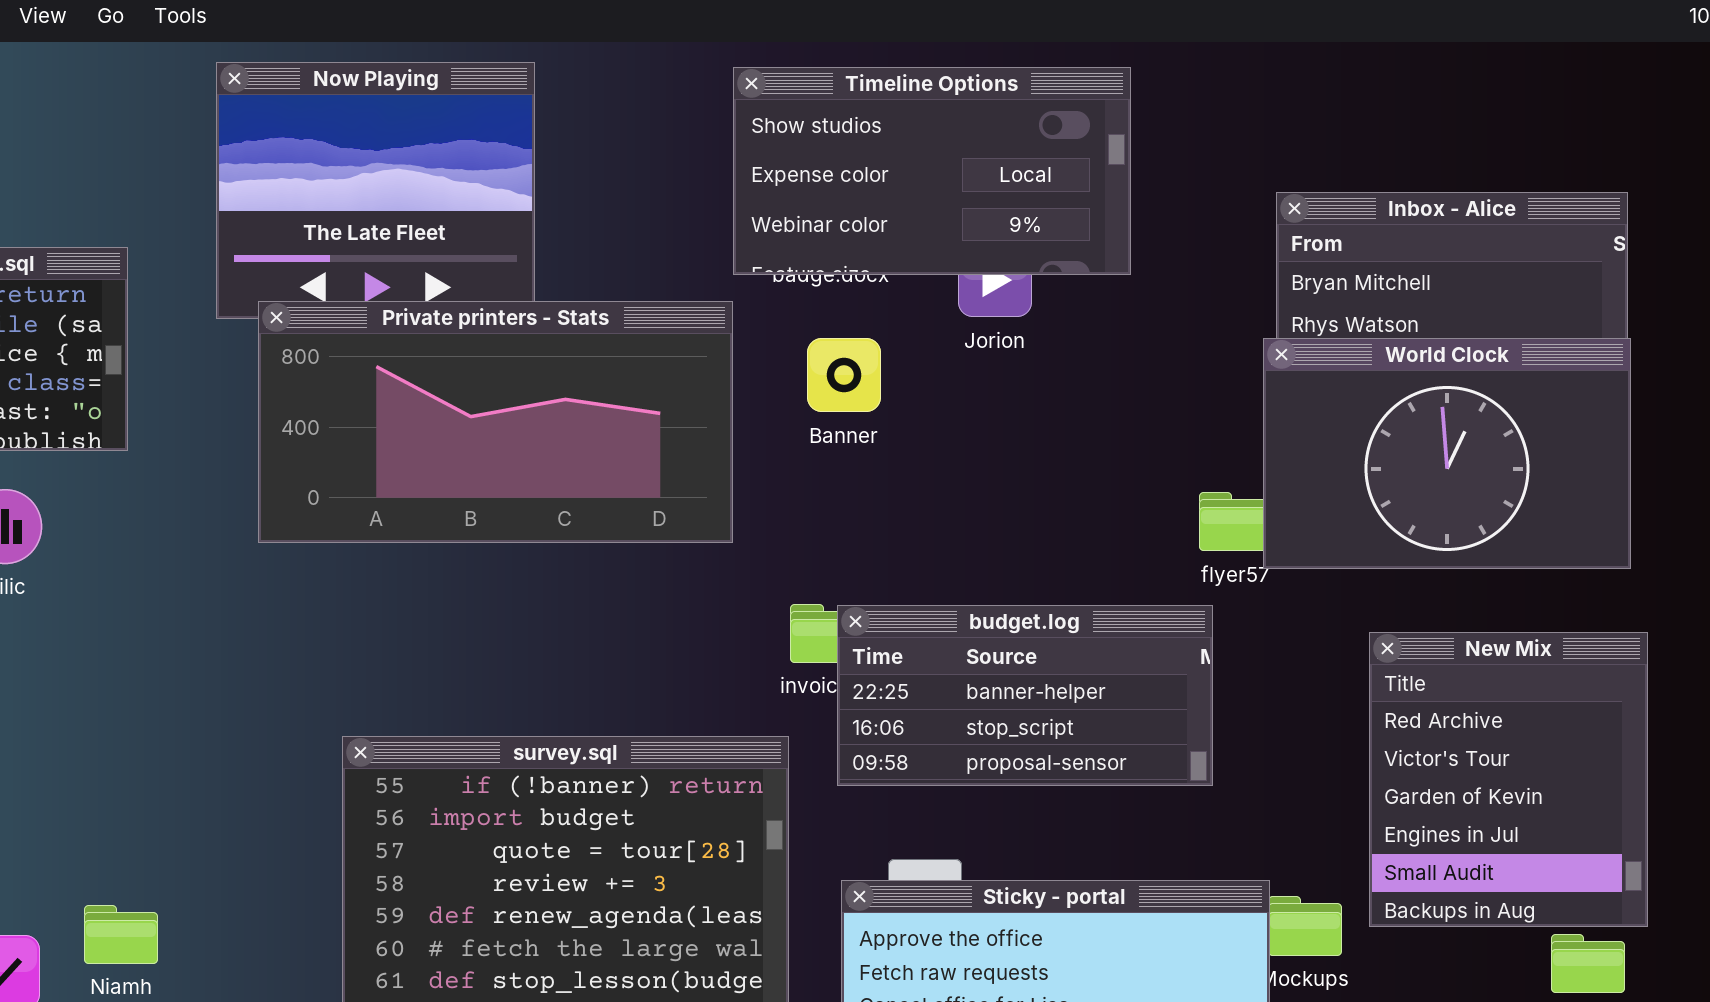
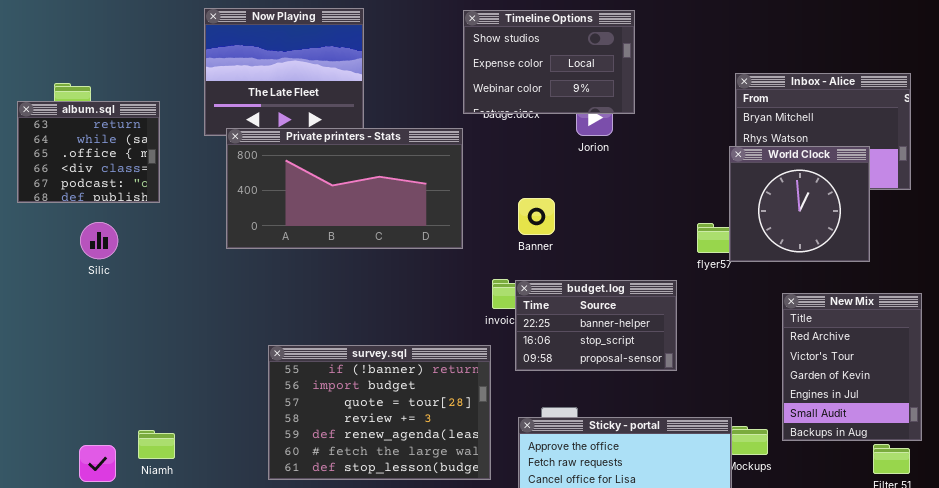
Timeline Options: [733,67,1131,275] -> [463,10,635,114], resized
Banner: [807,338,881,412] -> [518,198,555,235], moved
World Clock: [1263,338,1631,569] -> [729,146,870,262], resized
budget.log: [837,605,1213,786] -> [515,280,677,371], resized

